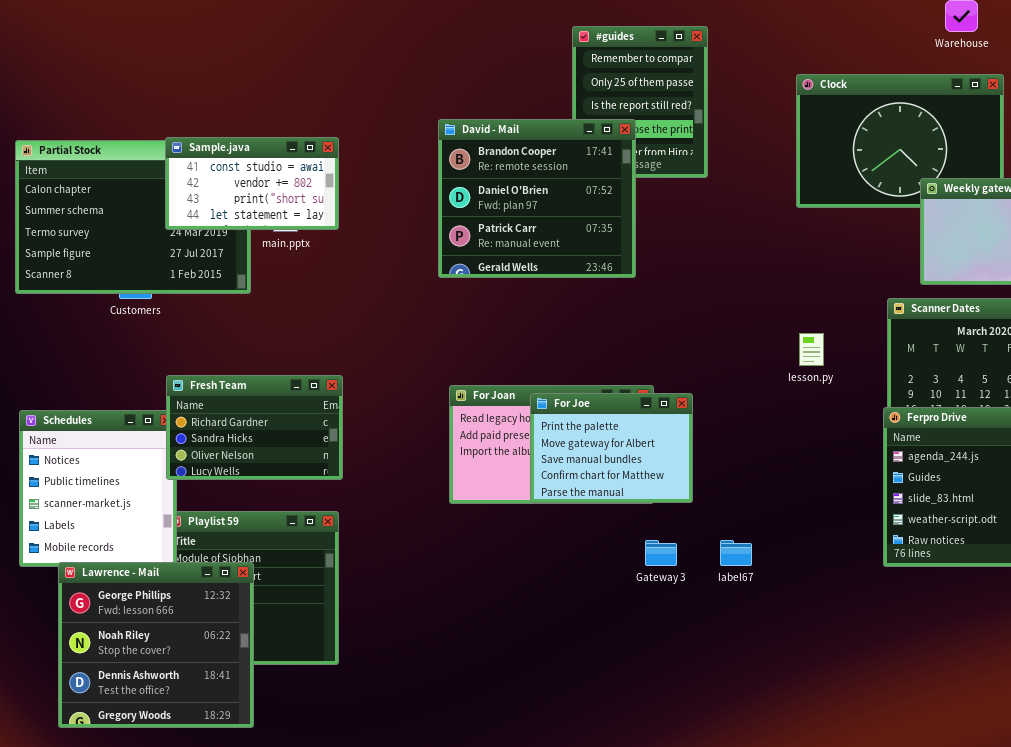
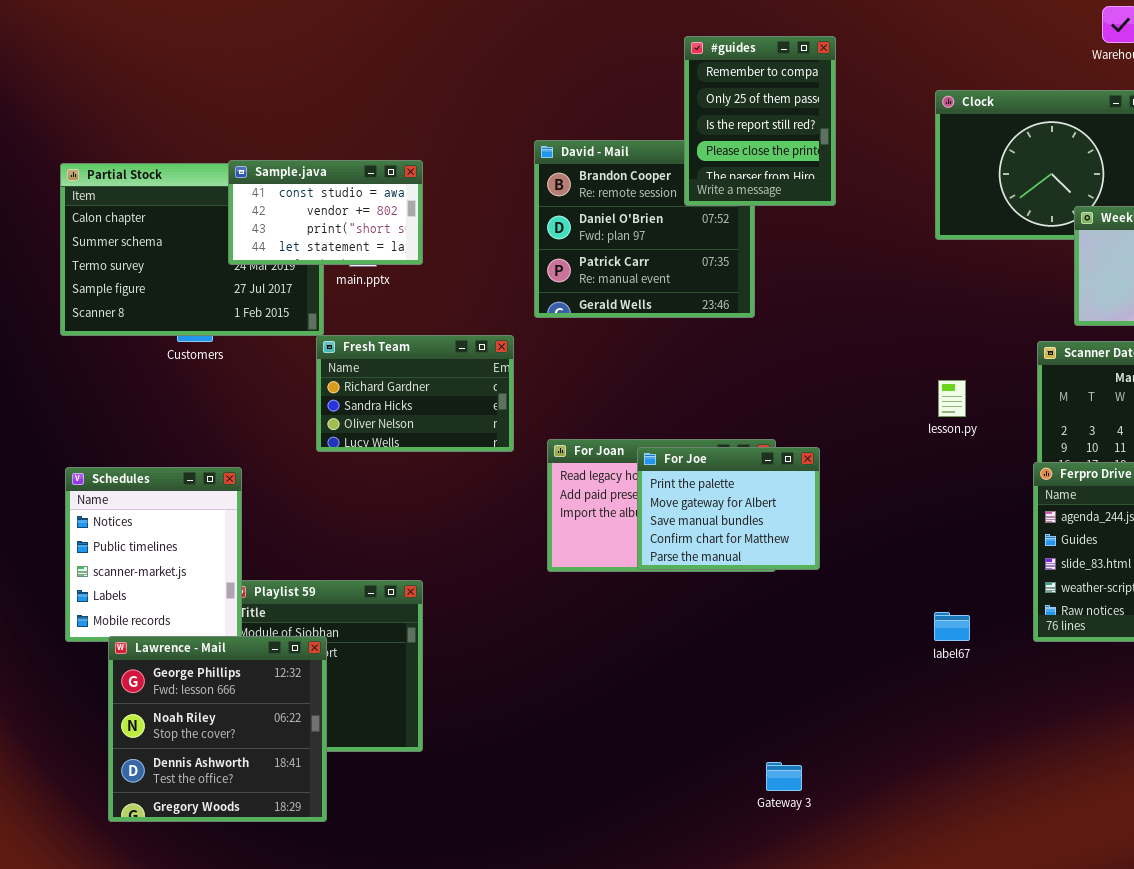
#guides: [572,26,708,178] -> [684,36,836,206], raised
Fresh Team: [166,375,343,480] -> [316,335,514,452], moved
Gateway 3: [645,540,677,566] -> [766,762,802,791], moved
label67: [720,540,752,566] -> [934,612,970,641], moved

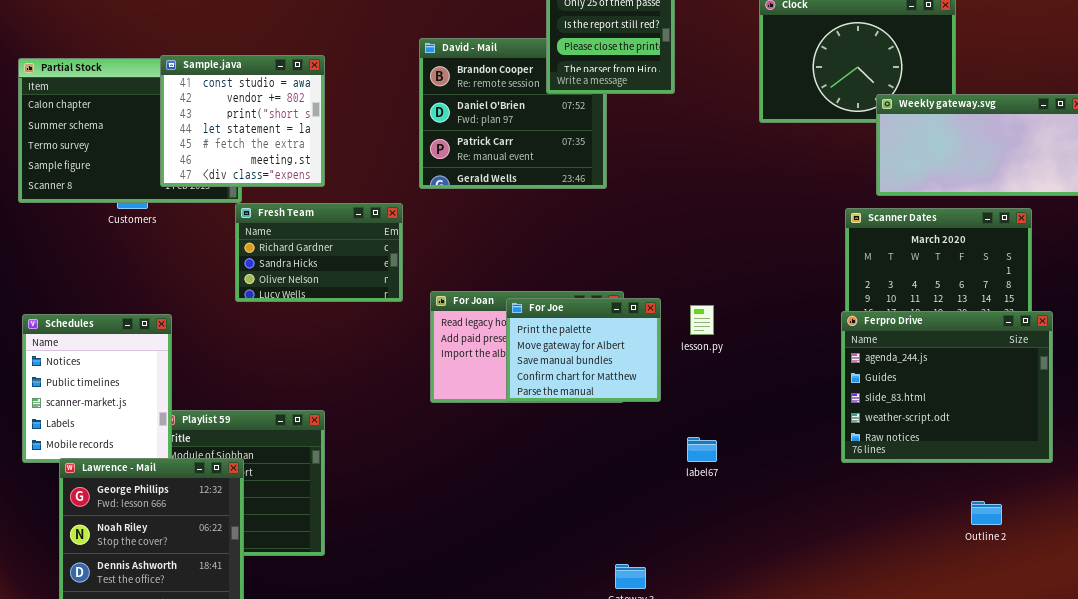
Sample.java: [228,160,423,265] -> [160,55,325,187], resized
lesson.py: [938,380,966,417] -> [690,305,714,335], moved
label67: [934,612,970,641] -> [687,437,717,462], moved

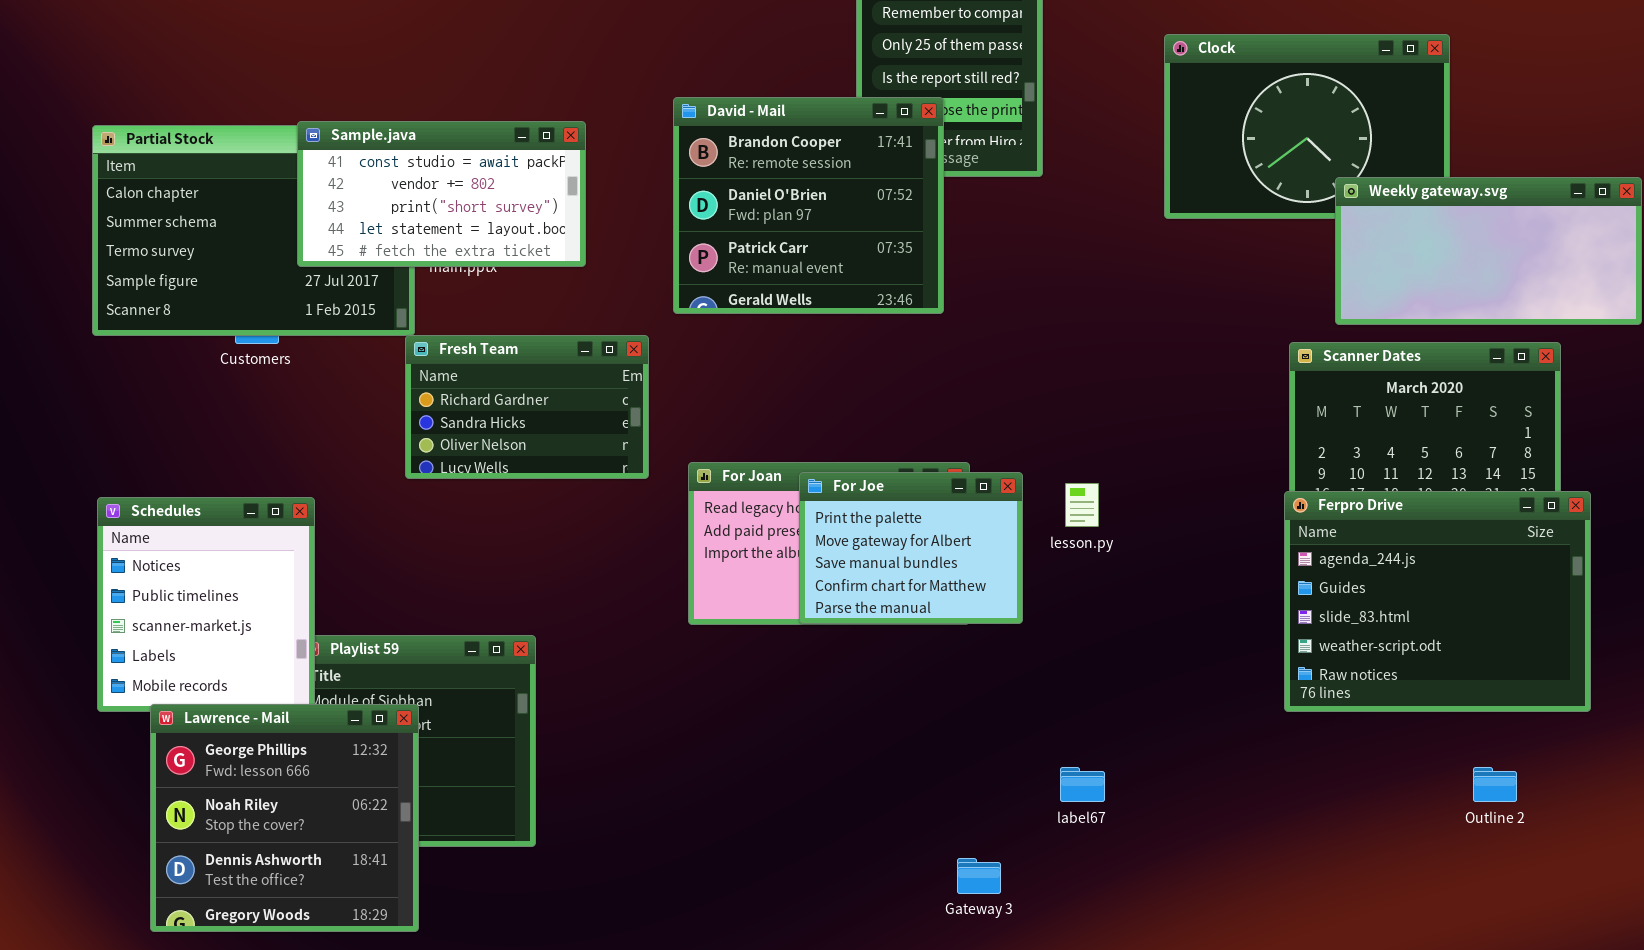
David - Mail: [419,38,607,189] -> [673,97,944,314], raised
Sample.java: [160,55,325,187] -> [297,121,586,267], resized
label67: [687,437,717,462] -> [1060,767,1105,802], moved

